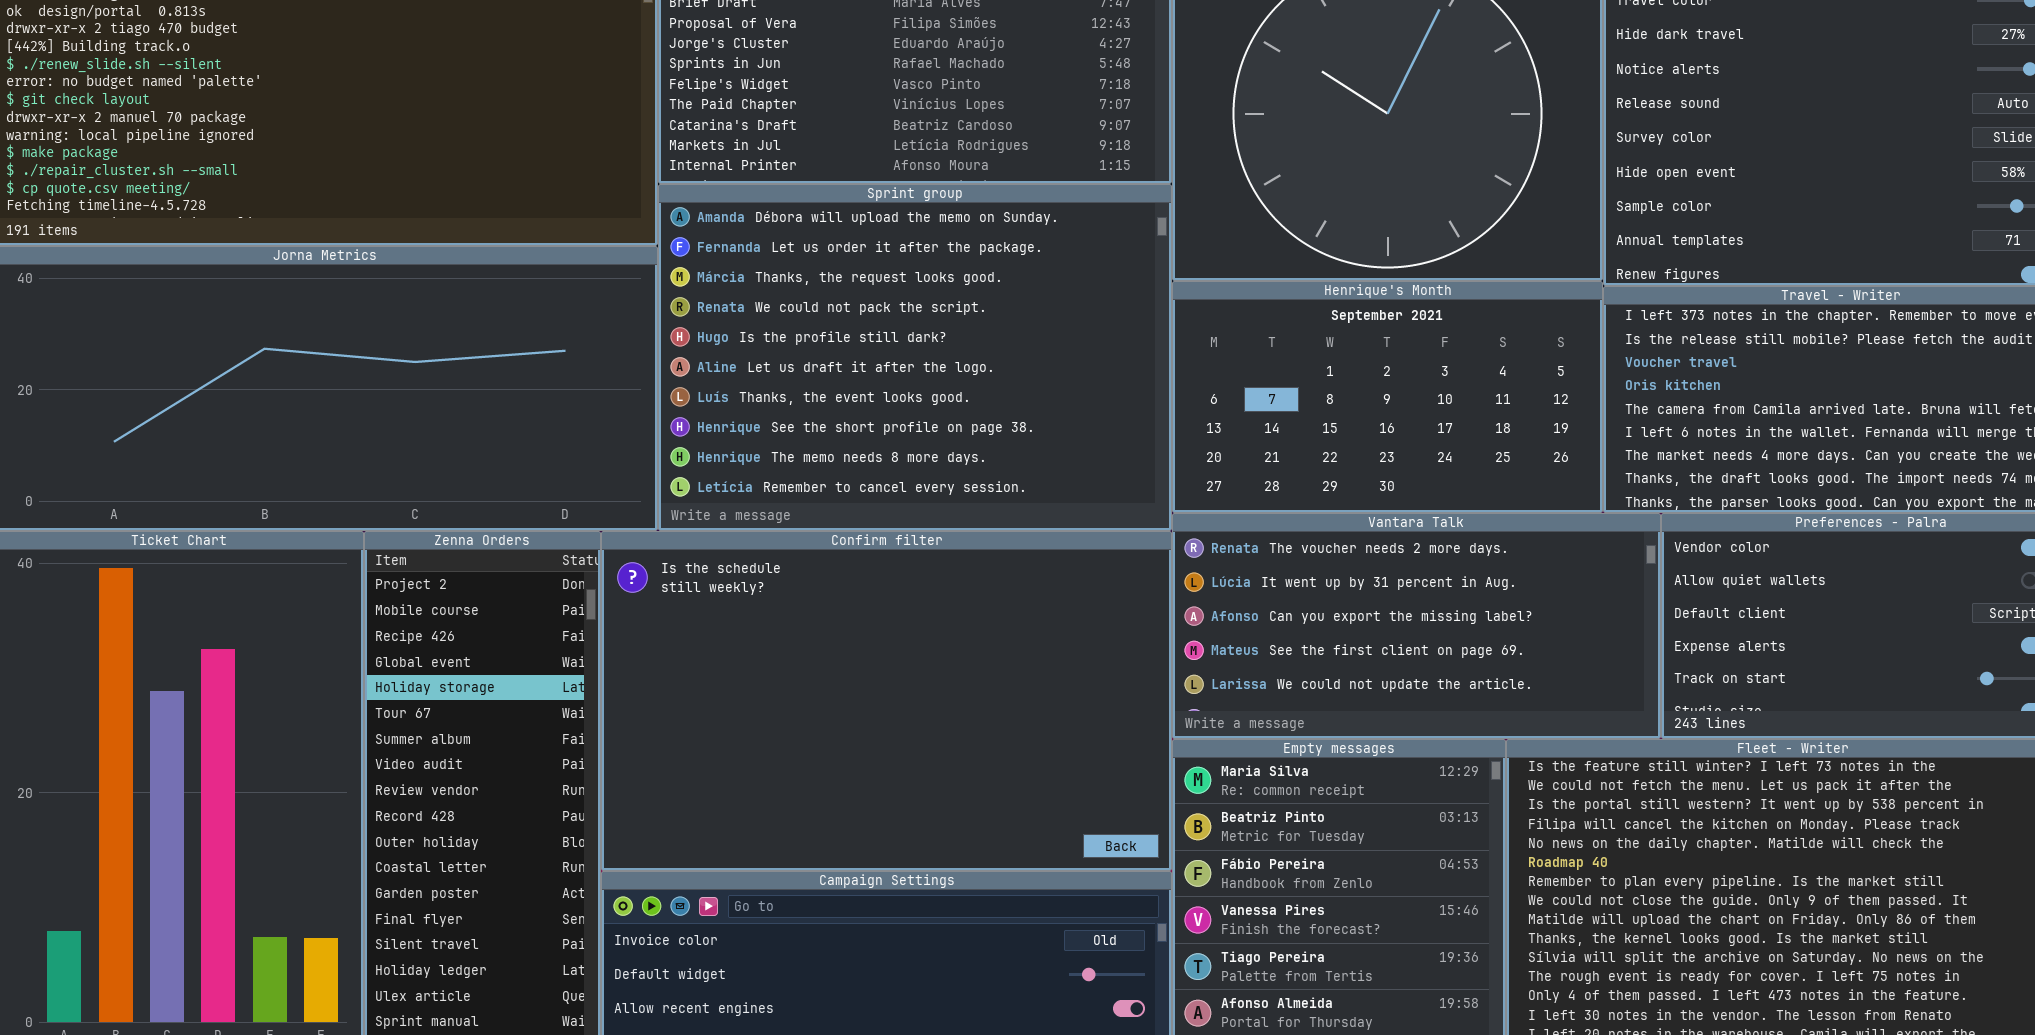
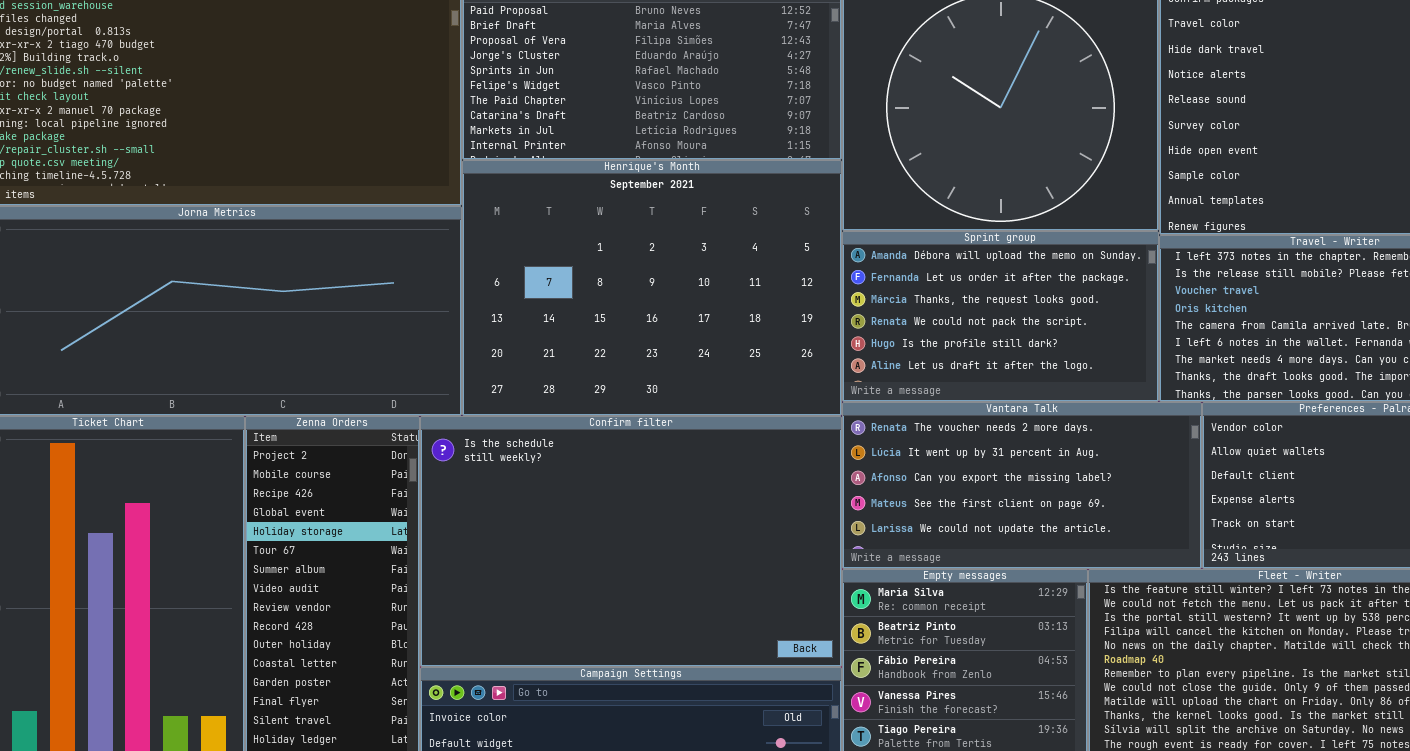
Sprint group: [658,184,1172,531] -> [842,231,1159,402], moved, resized
Henrique's Month: [1172,281,1603,513] -> [462,160,842,416], moved, resized

